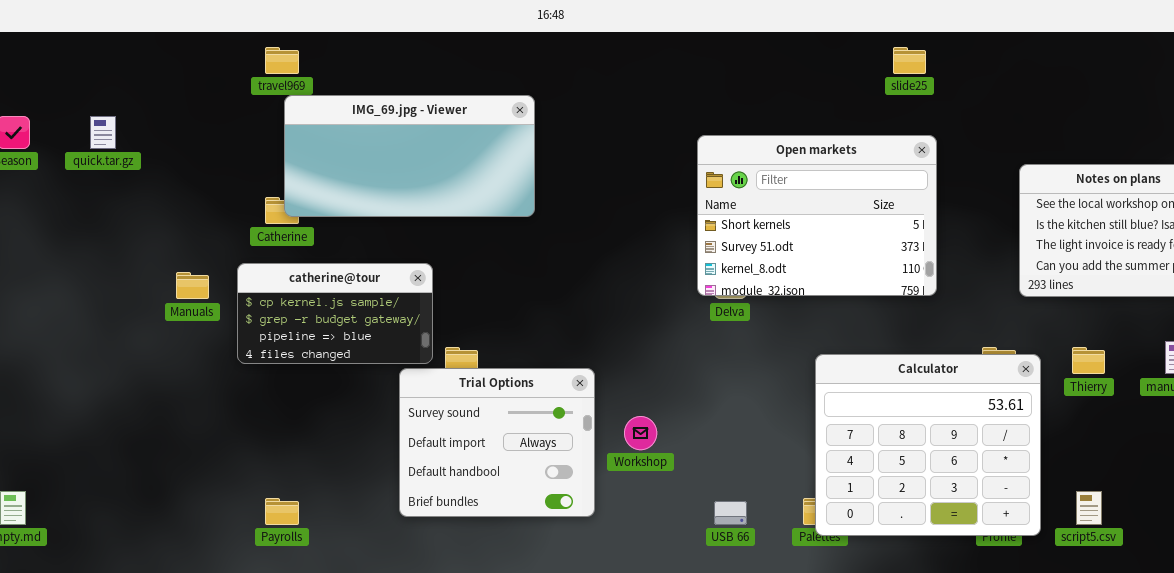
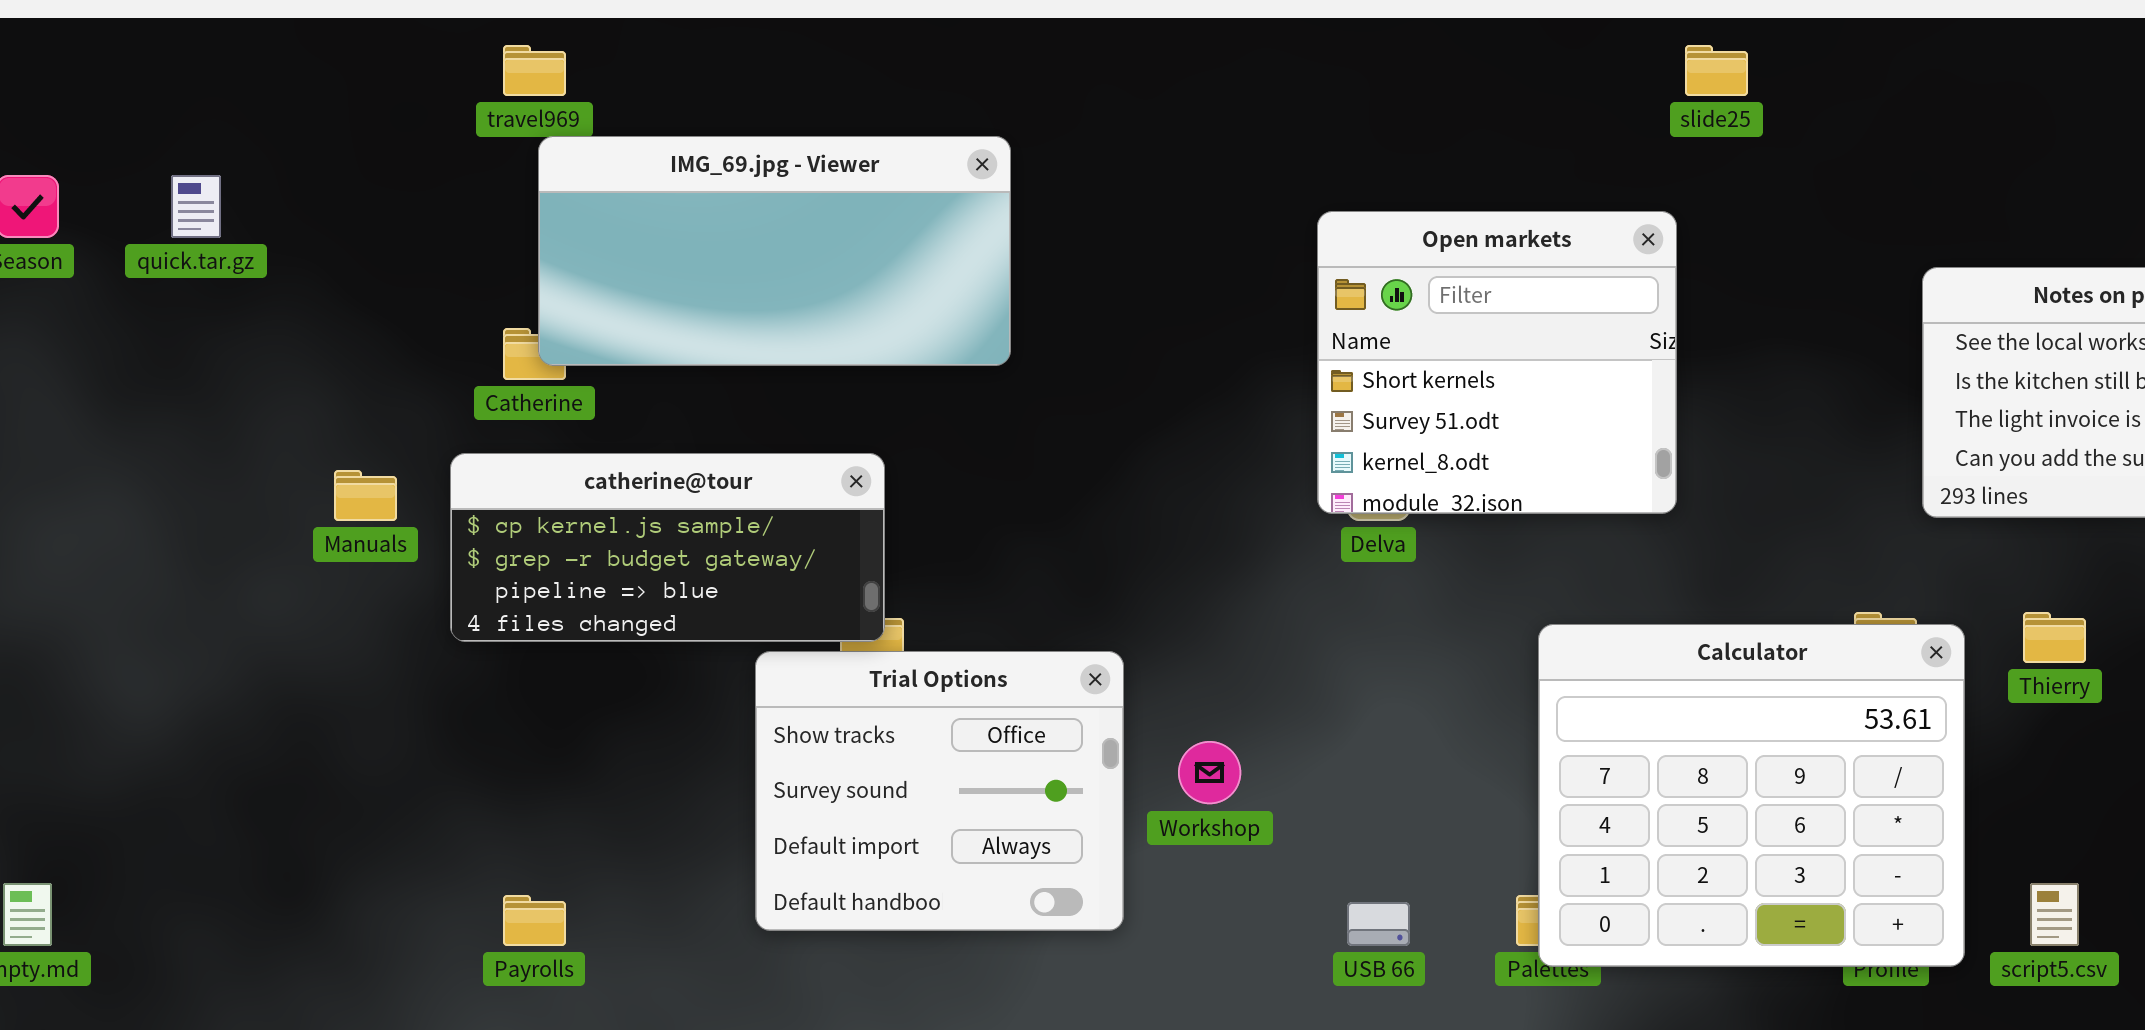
Open markets: [697,135,937,296] -> [1317,211,1677,514], resized
catherine@tour: [237,263,433,364] -> [450,453,885,642], resized
Trial Options: [399,368,595,517] -> [755,651,1124,931], scrolled up 1 row

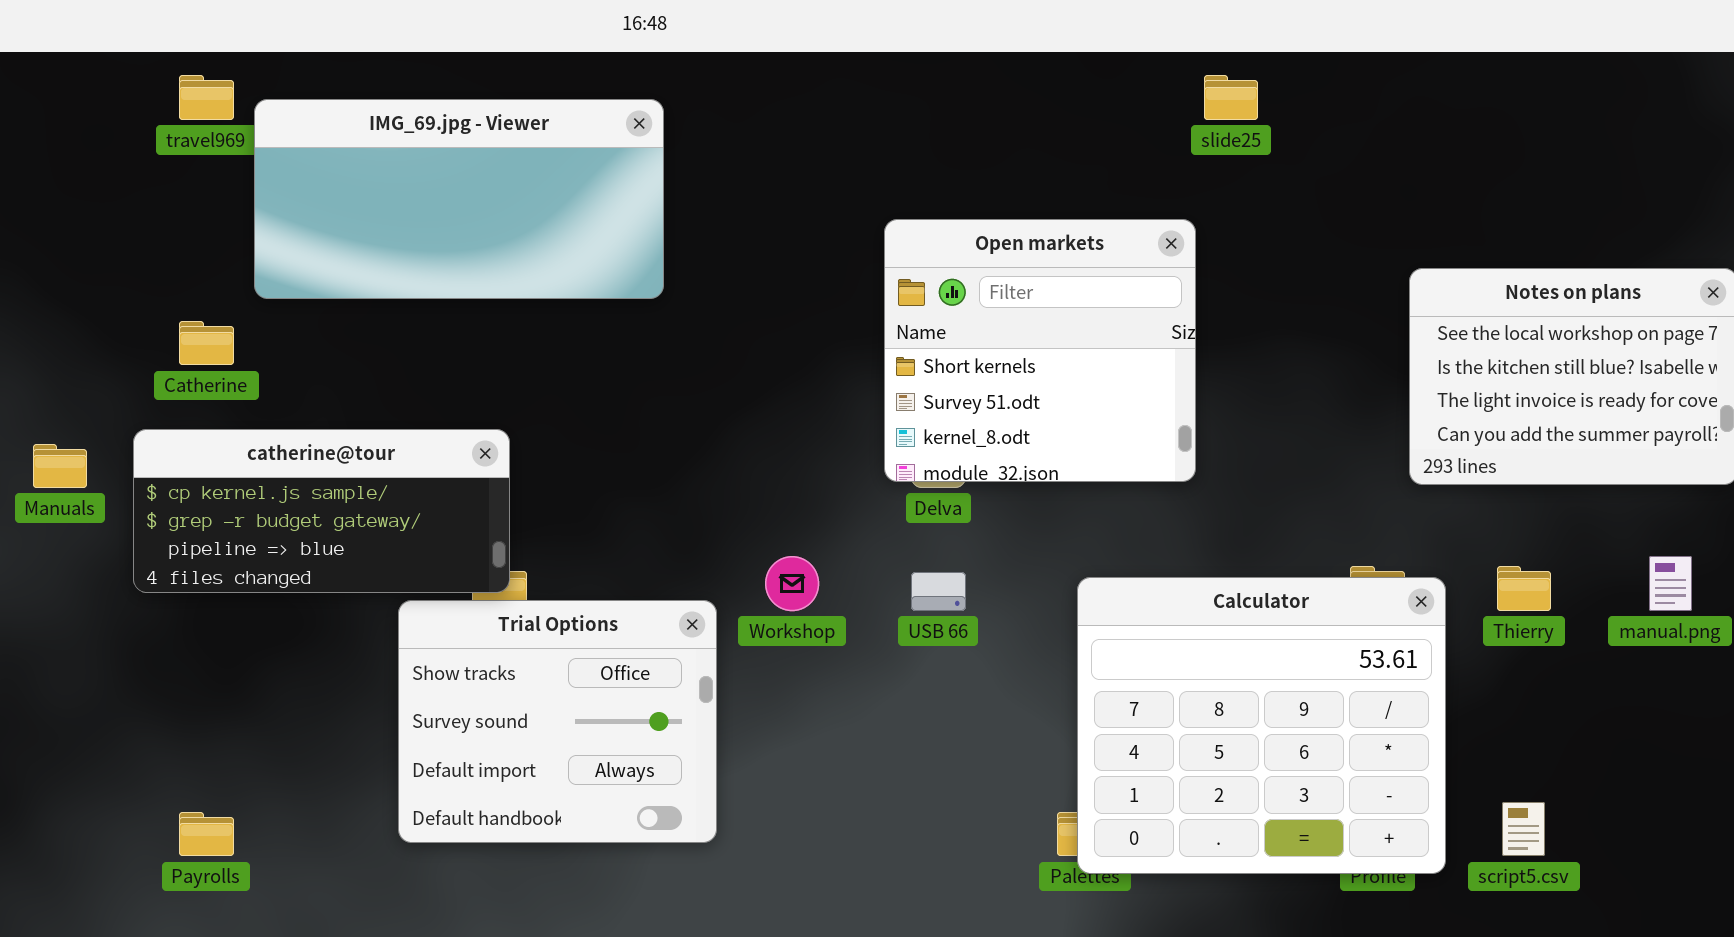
IMG_69.jpg - Viewer: [538,136,1011,366] -> [254,99,664,299], moved
Workshop: [1178,741,1241,804] -> [765,556,819,611], moved
USB 66: [1347,902,1410,946] -> [911,572,966,611], moved

